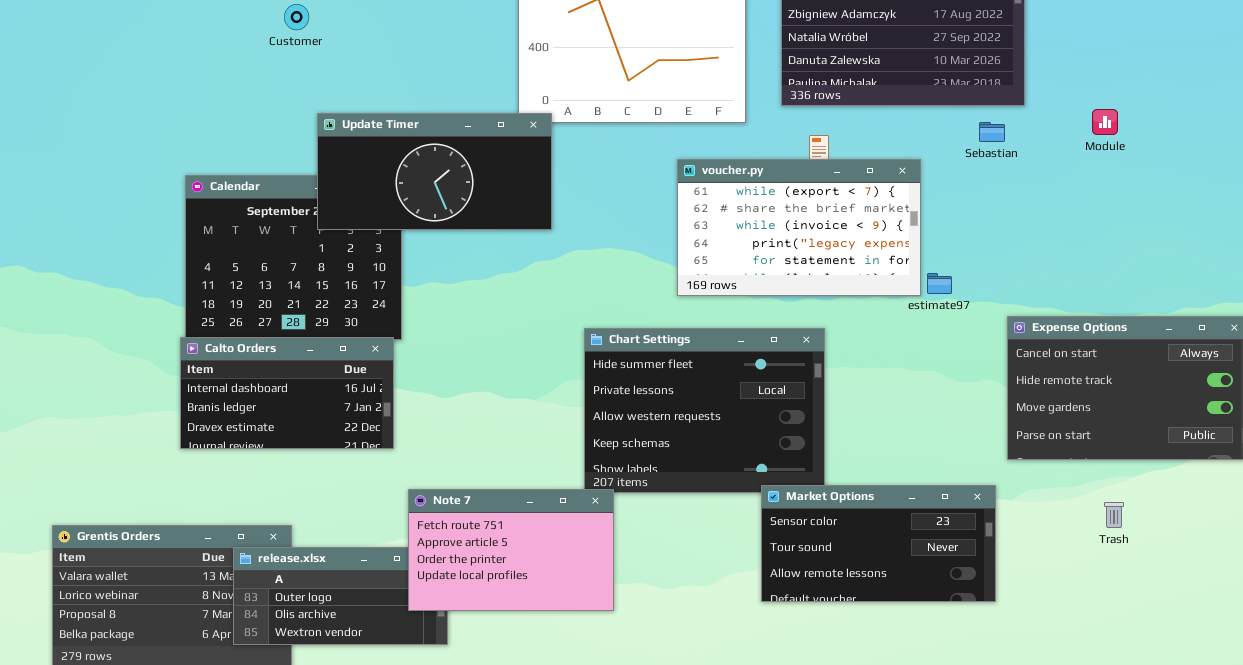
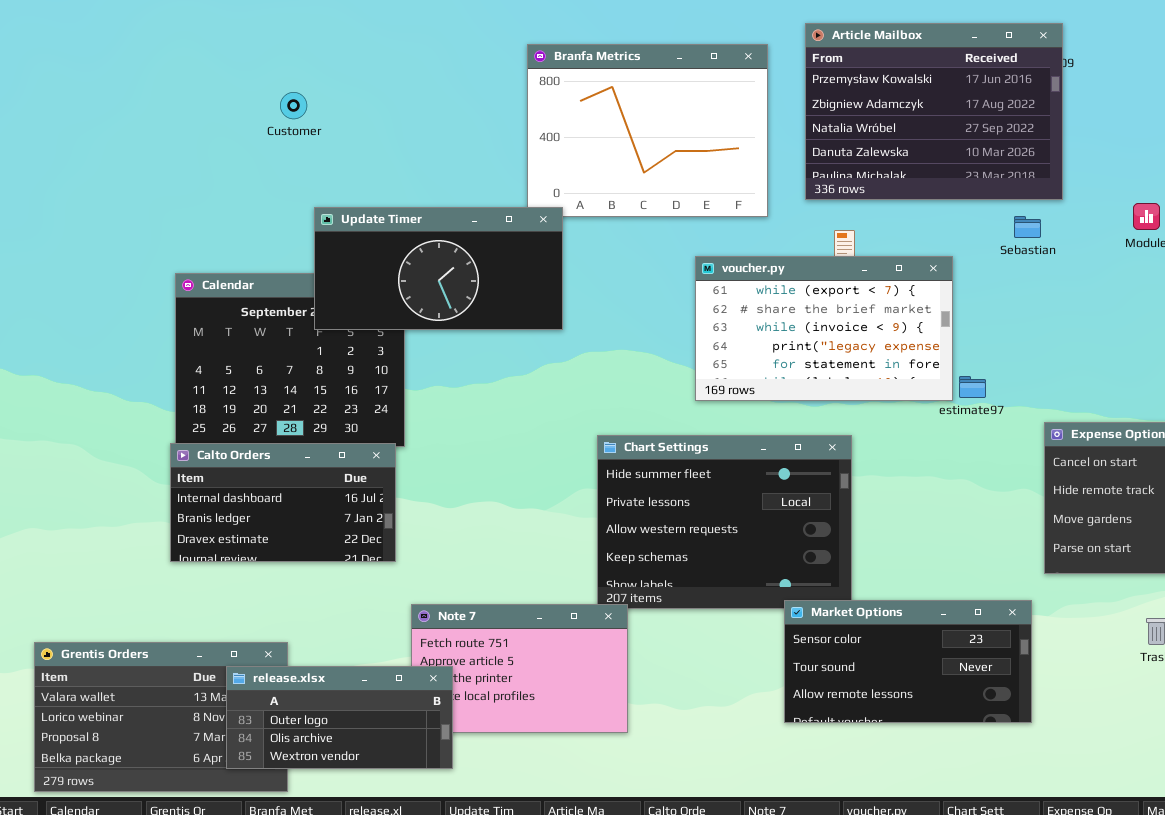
release.xlsx: [233,547,448,645] -> [226,666,453,769], raised

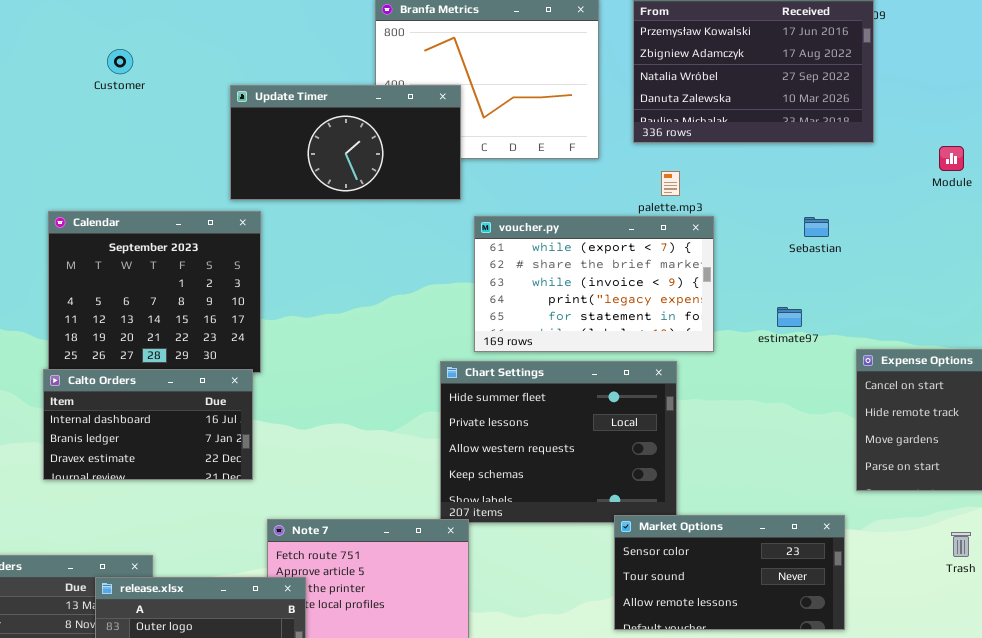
Customer: [280,92,307,119] -> [107,49,133,74], moved
Update Timer: [314,207,563,330] -> [230,85,461,200], moved
Sebastian: [1014,216,1041,238] -> [804,217,829,237], moved
voucher.py: [695,256,953,401] -> [474,216,714,352], moved

